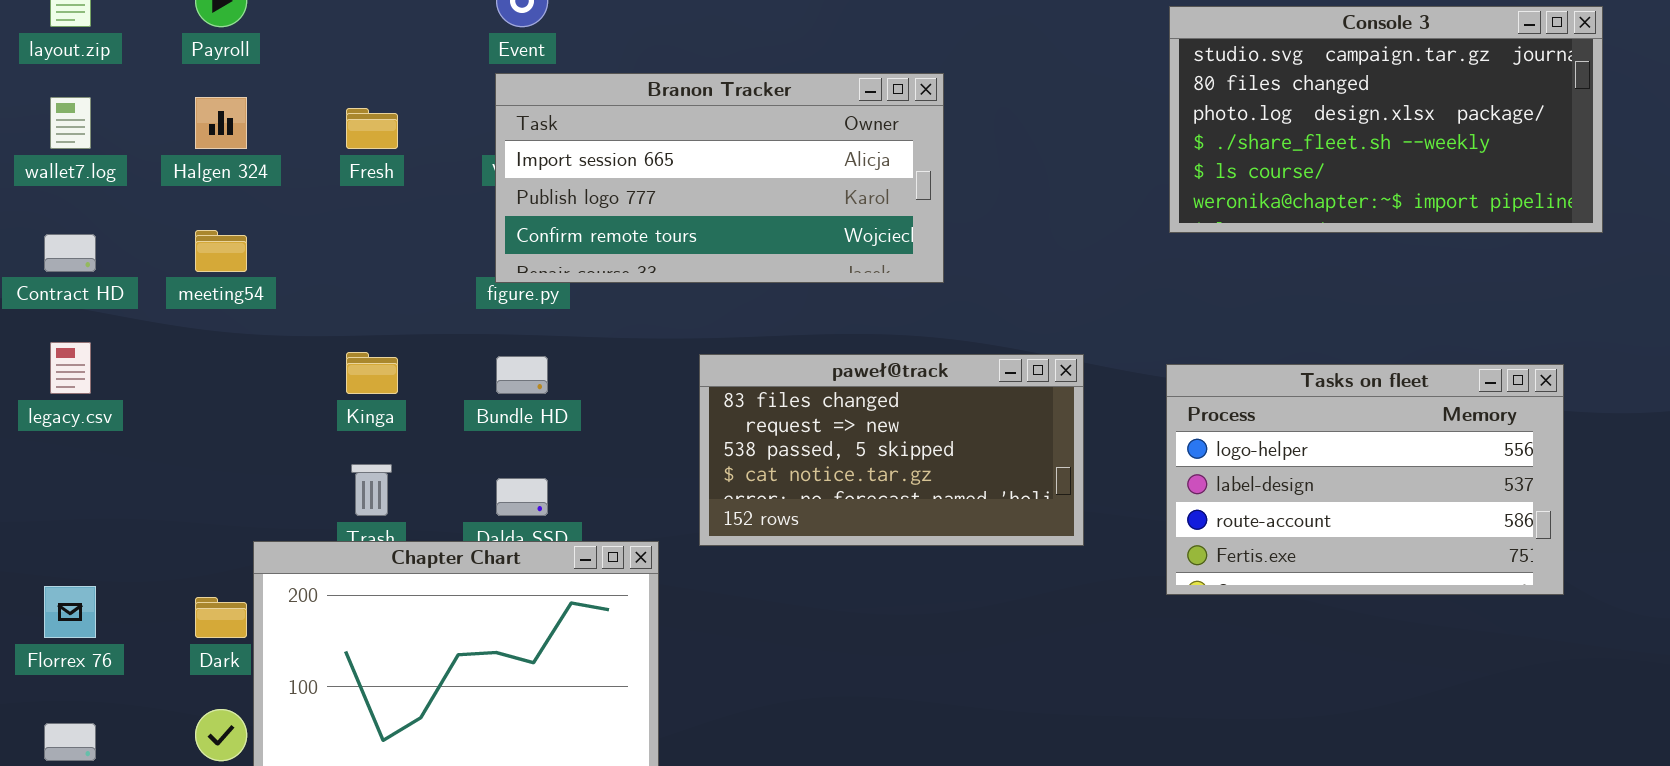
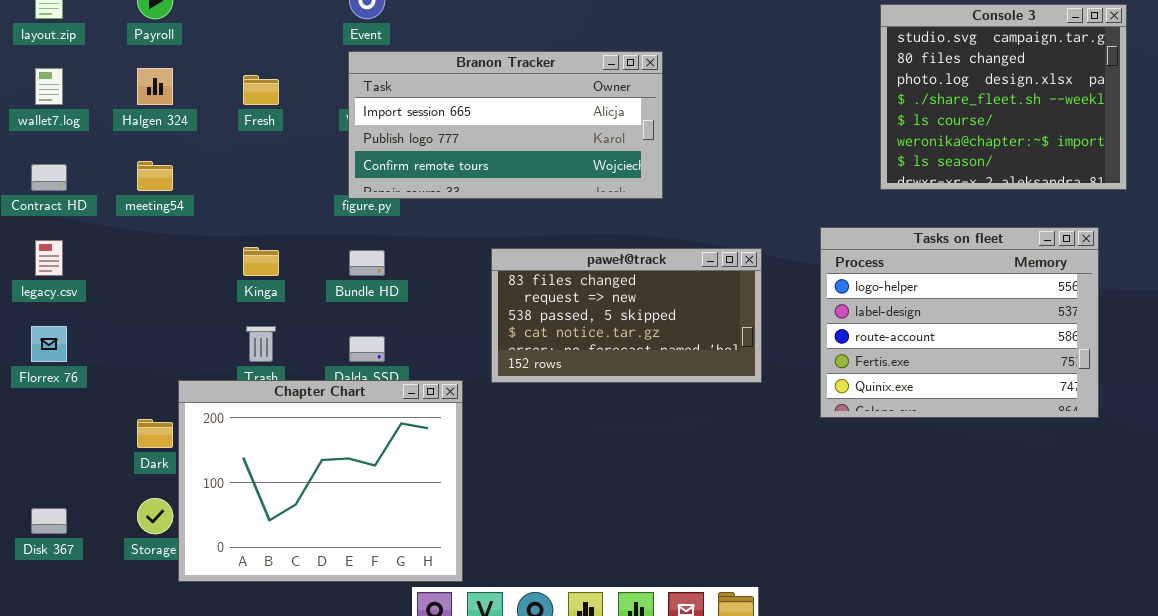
Console 3: [1169,6,1603,233] -> [880,4,1127,190], resized
Tasks on fleet: [1166,364,1564,595] -> [820,227,1099,418], resized
Florrex 76: [44,586,96,638] -> [31,326,67,362], moved

